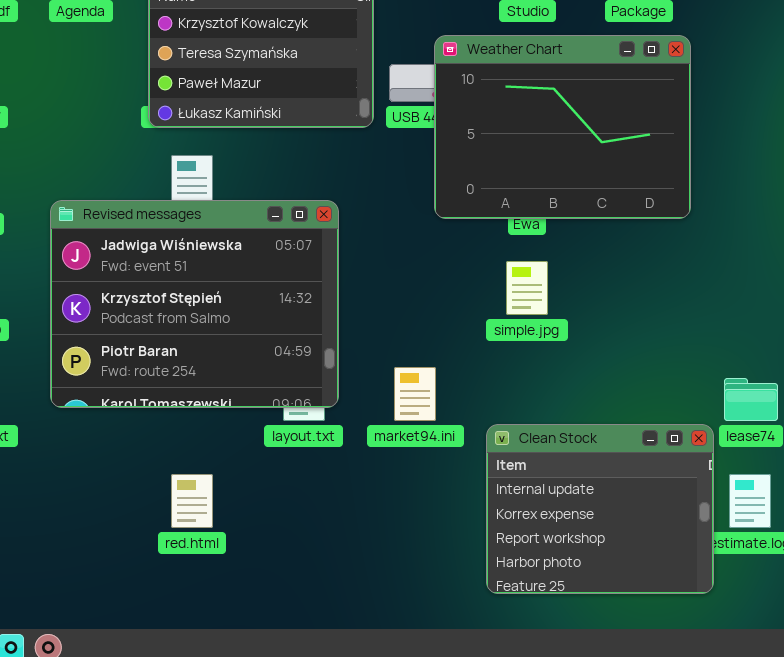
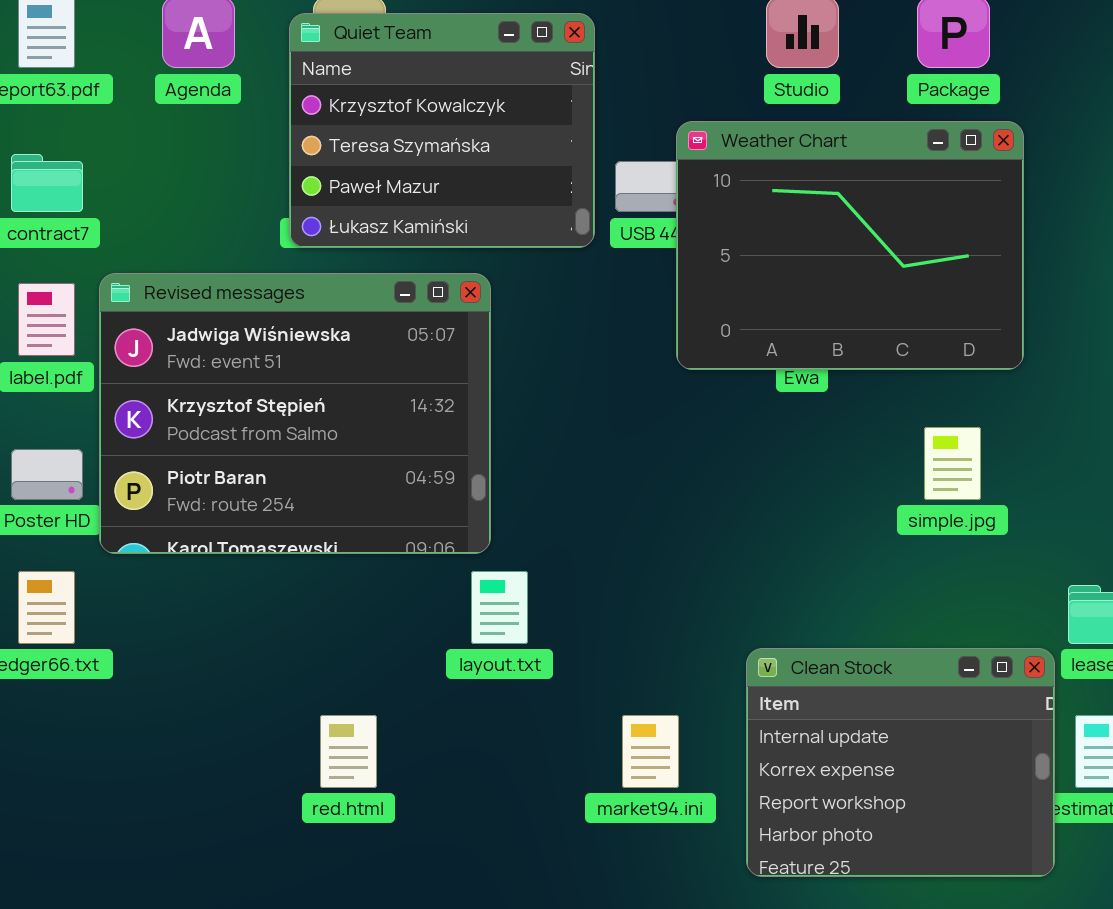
Revised messages: [50,200,339,408] -> [99,273,491,554], moved
simple.jpg: [506,261,548,315] -> [924,427,981,500], moved
market94.ini: [394,367,436,421] -> [622,715,679,788], moved

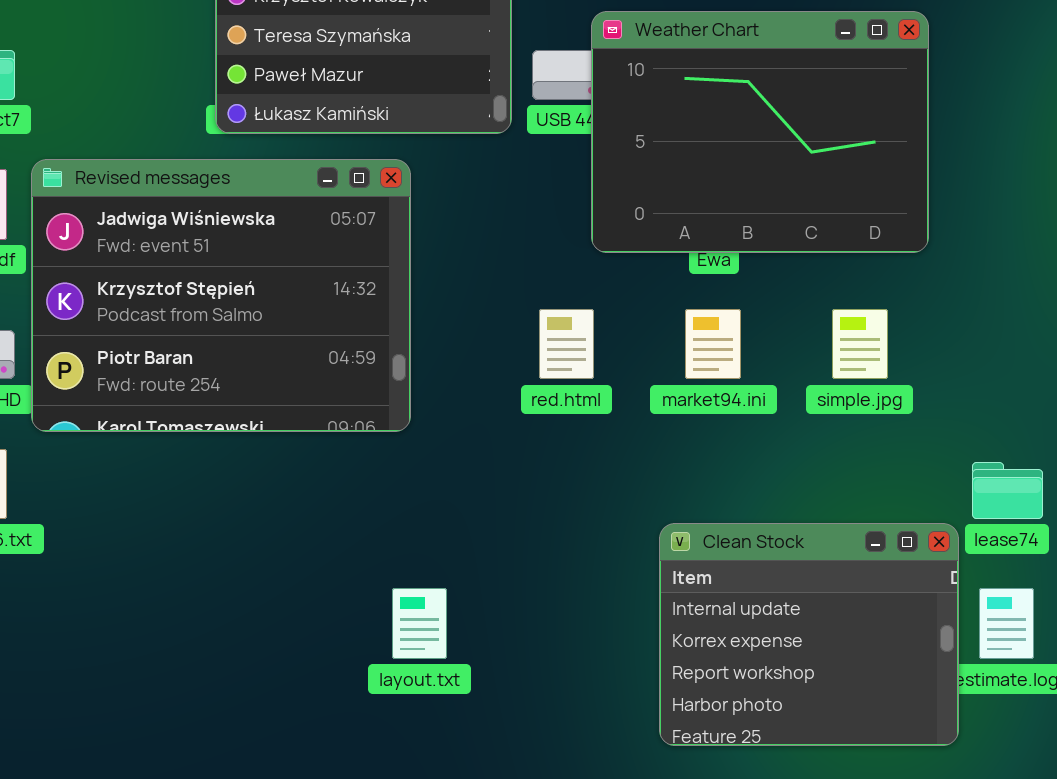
layout.txt: [471,571,528,644] -> [392,588,447,659], moved
red.html: [320,715,377,788] -> [539,309,594,379], moved
market94.ini: [622,715,679,788] -> [685,309,741,379], moved

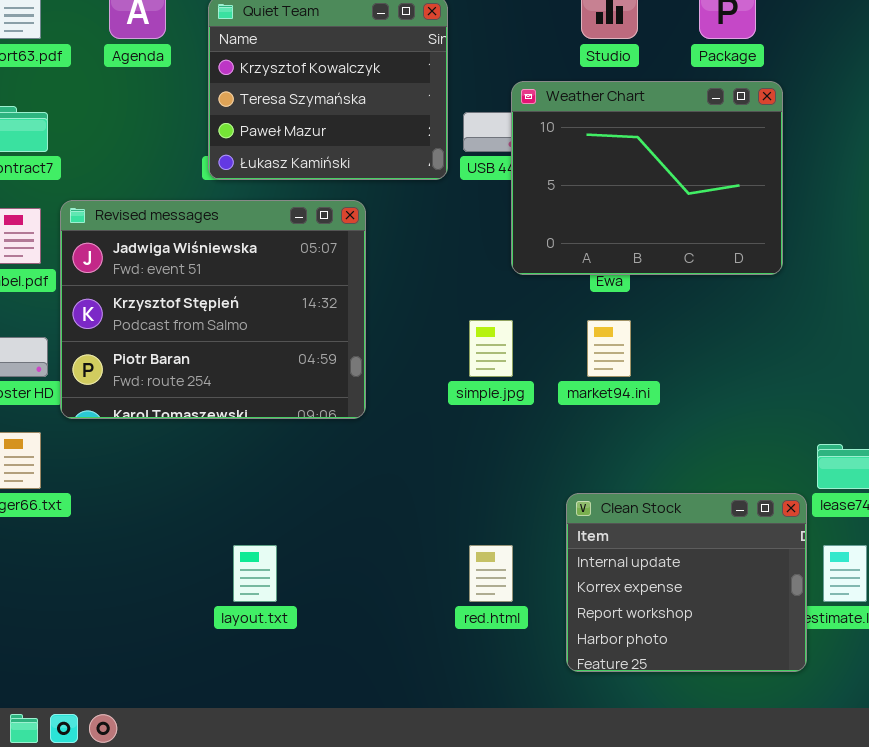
red.html: [539,309,594,379] -> [469,545,513,602], moved
simple.jpg: [832,309,888,379] -> [469,320,513,377], moved
layout.txt: [392,588,447,659] -> [233,545,277,602], moved

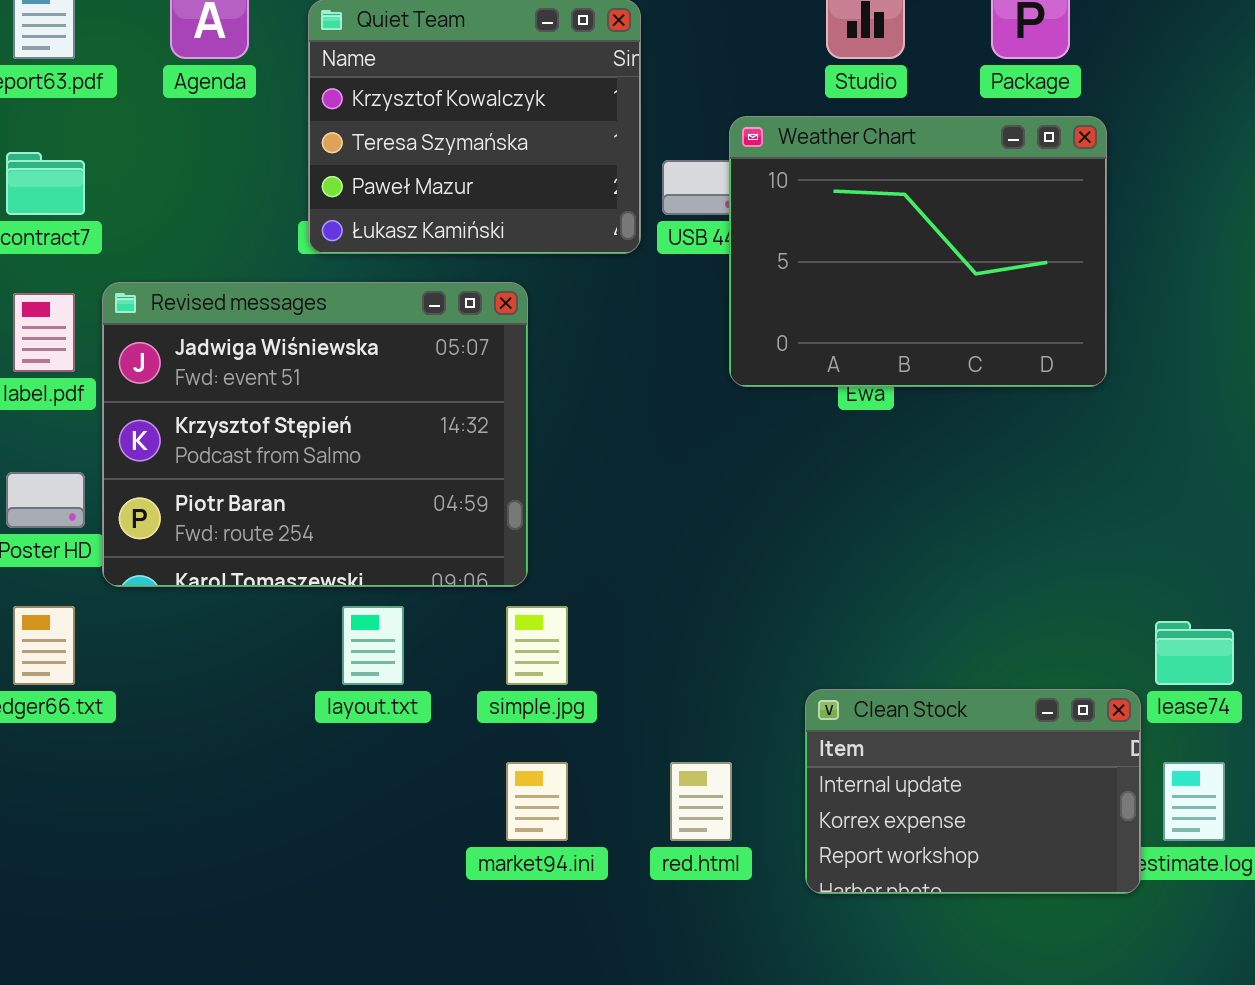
simple.jpg: [469,320,513,377] -> [506,606,568,685], moved
market94.ini: [587,320,631,377] -> [506,762,568,841], moved
Clean Stock: [566,493,807,672] -> [805,689,1141,894], resized
layout.txt: [233,545,277,602] -> [342,606,404,685], moved

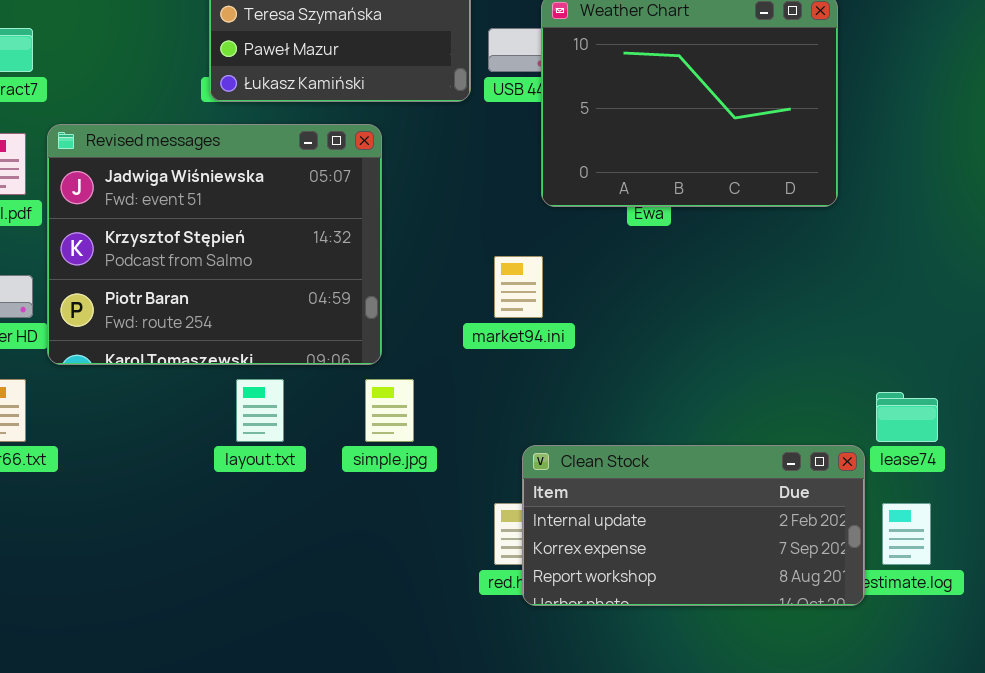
Clean Stock: [805,689,1141,894] -> [522,445,865,606], resized
market94.ini: [506,762,568,841] -> [494,256,543,318], moved

